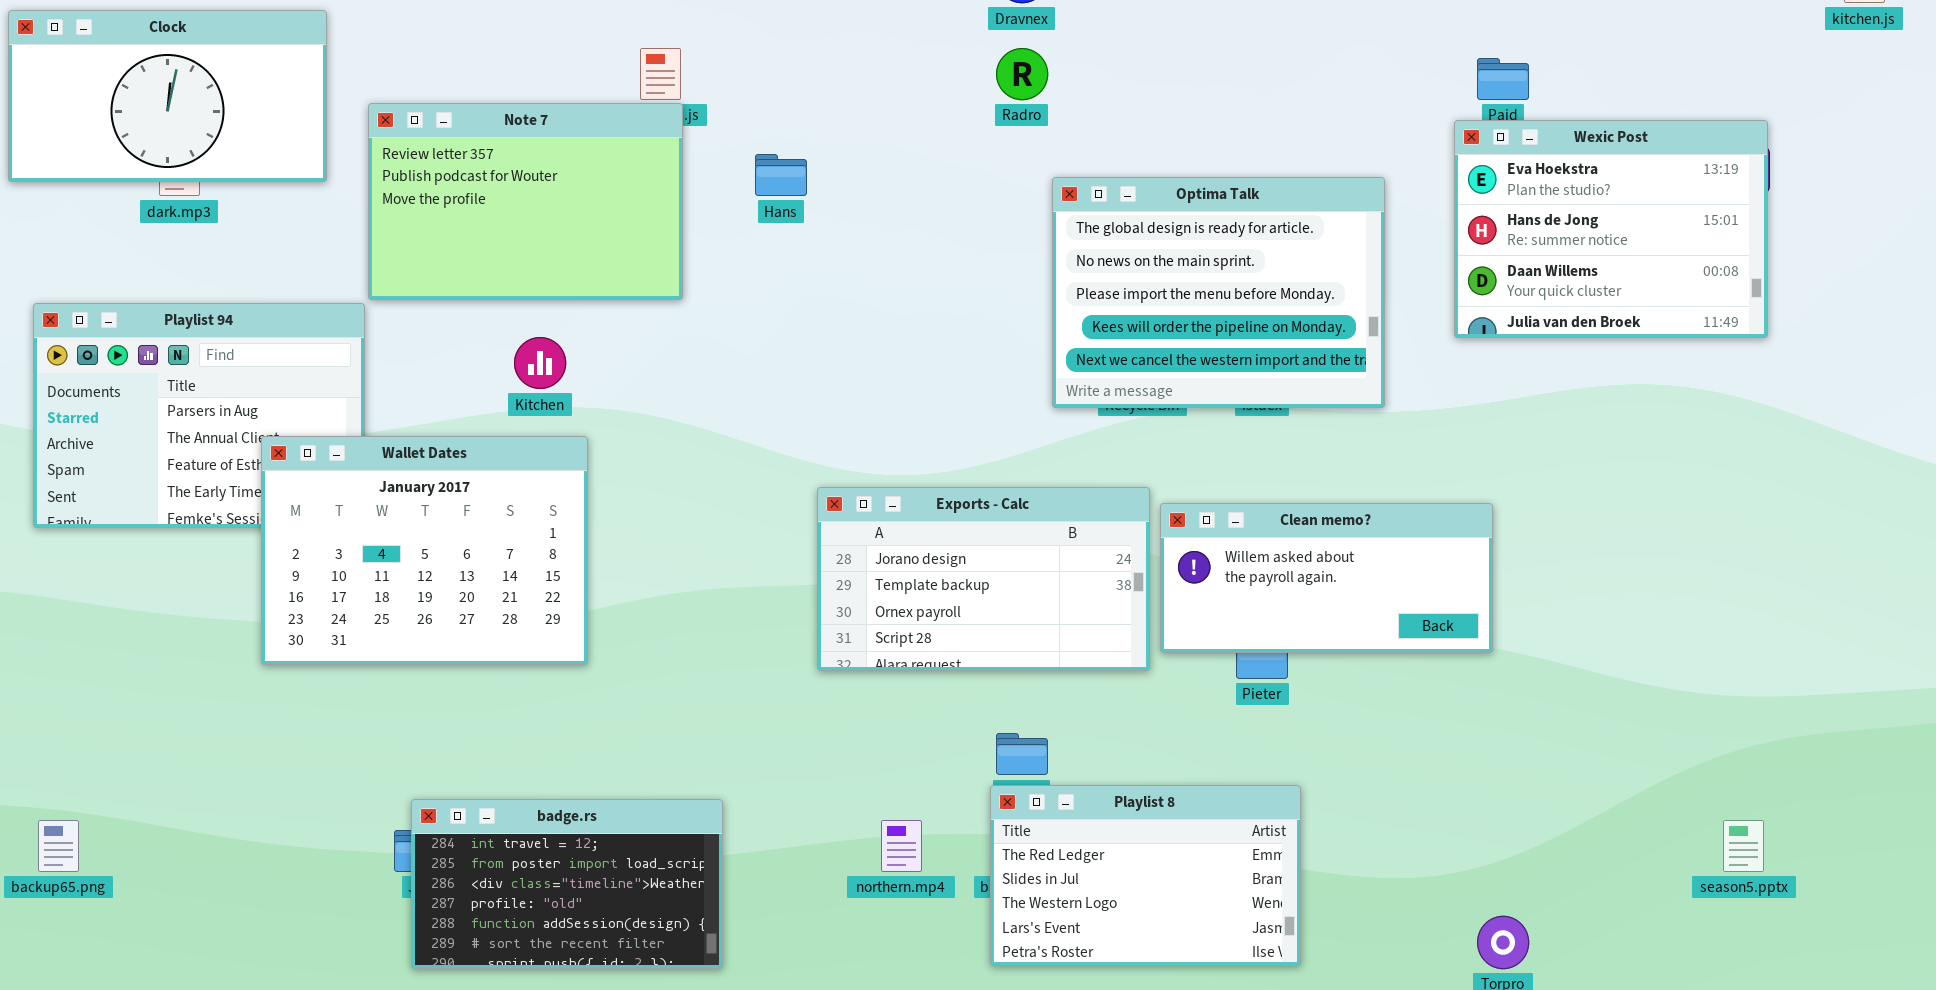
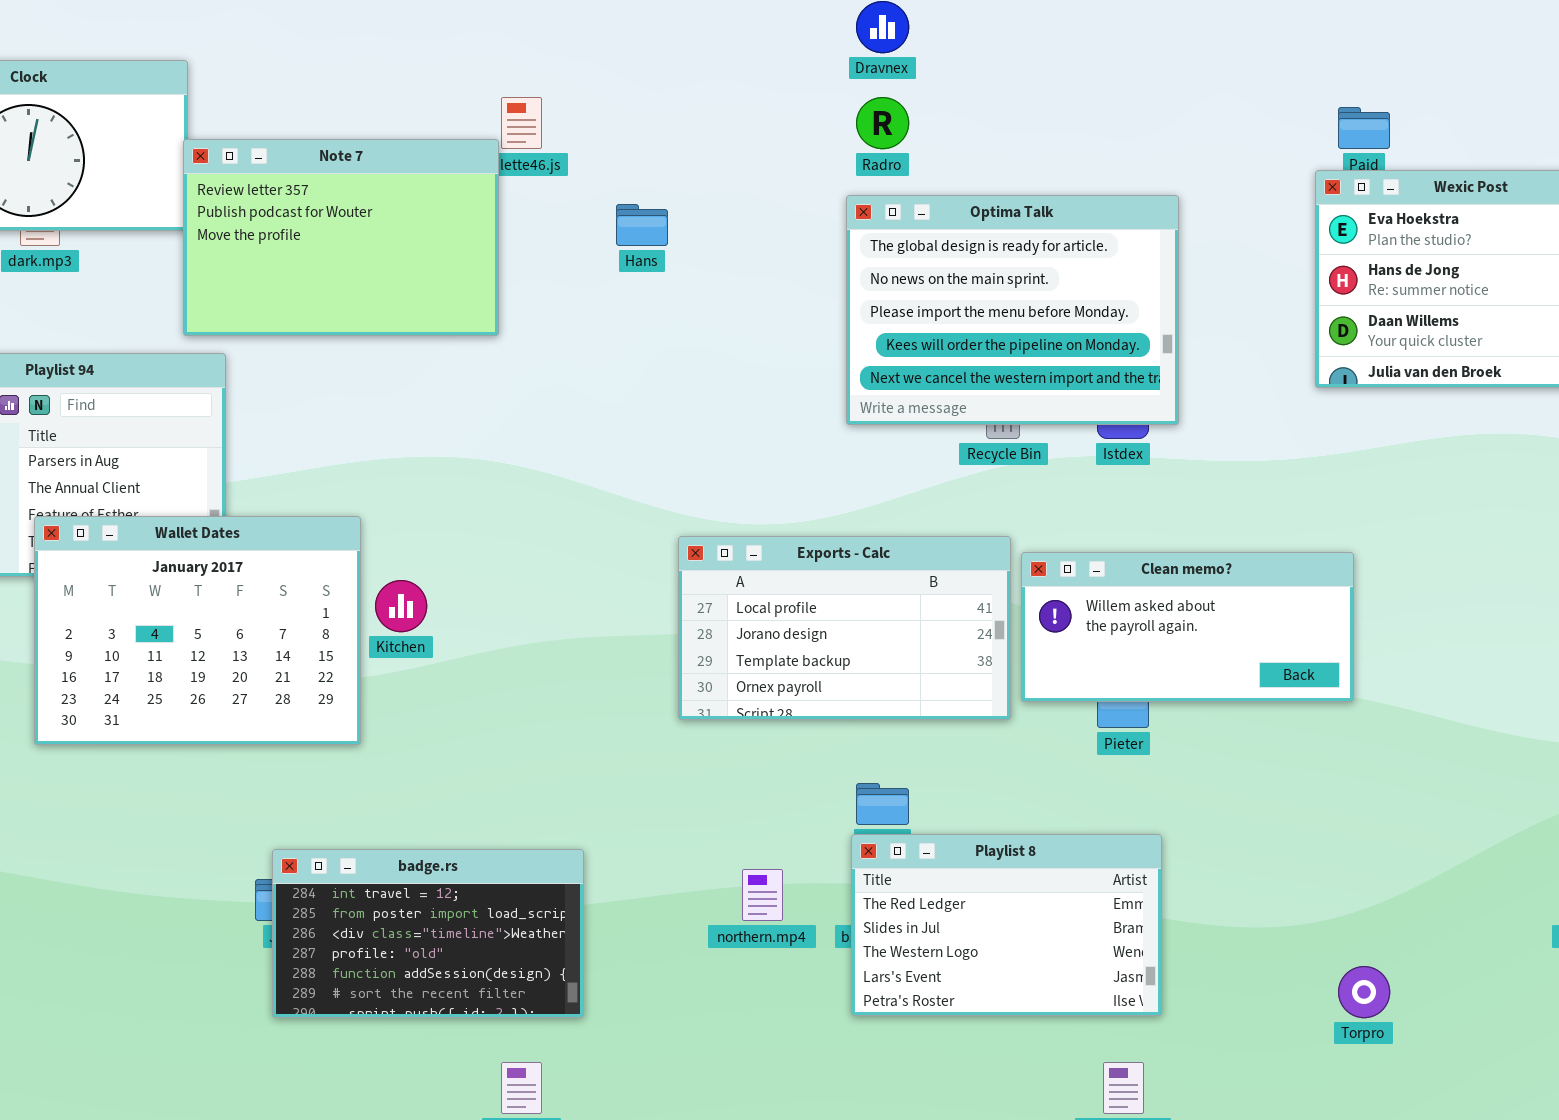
Note 7: [368,103,683,300] -> [183,139,499,336], moved
Optima Talk: [1052,177,1385,408] -> [846,195,1179,425], moved
Kitchen: [514,337,566,389] -> [375,580,427,632], moved
Wallet Dates: [261,436,588,665] -> [34,516,361,745], moved
Exports - Calc: [817,487,1150,671] -> [678,536,1011,720], scrolled up 1 row

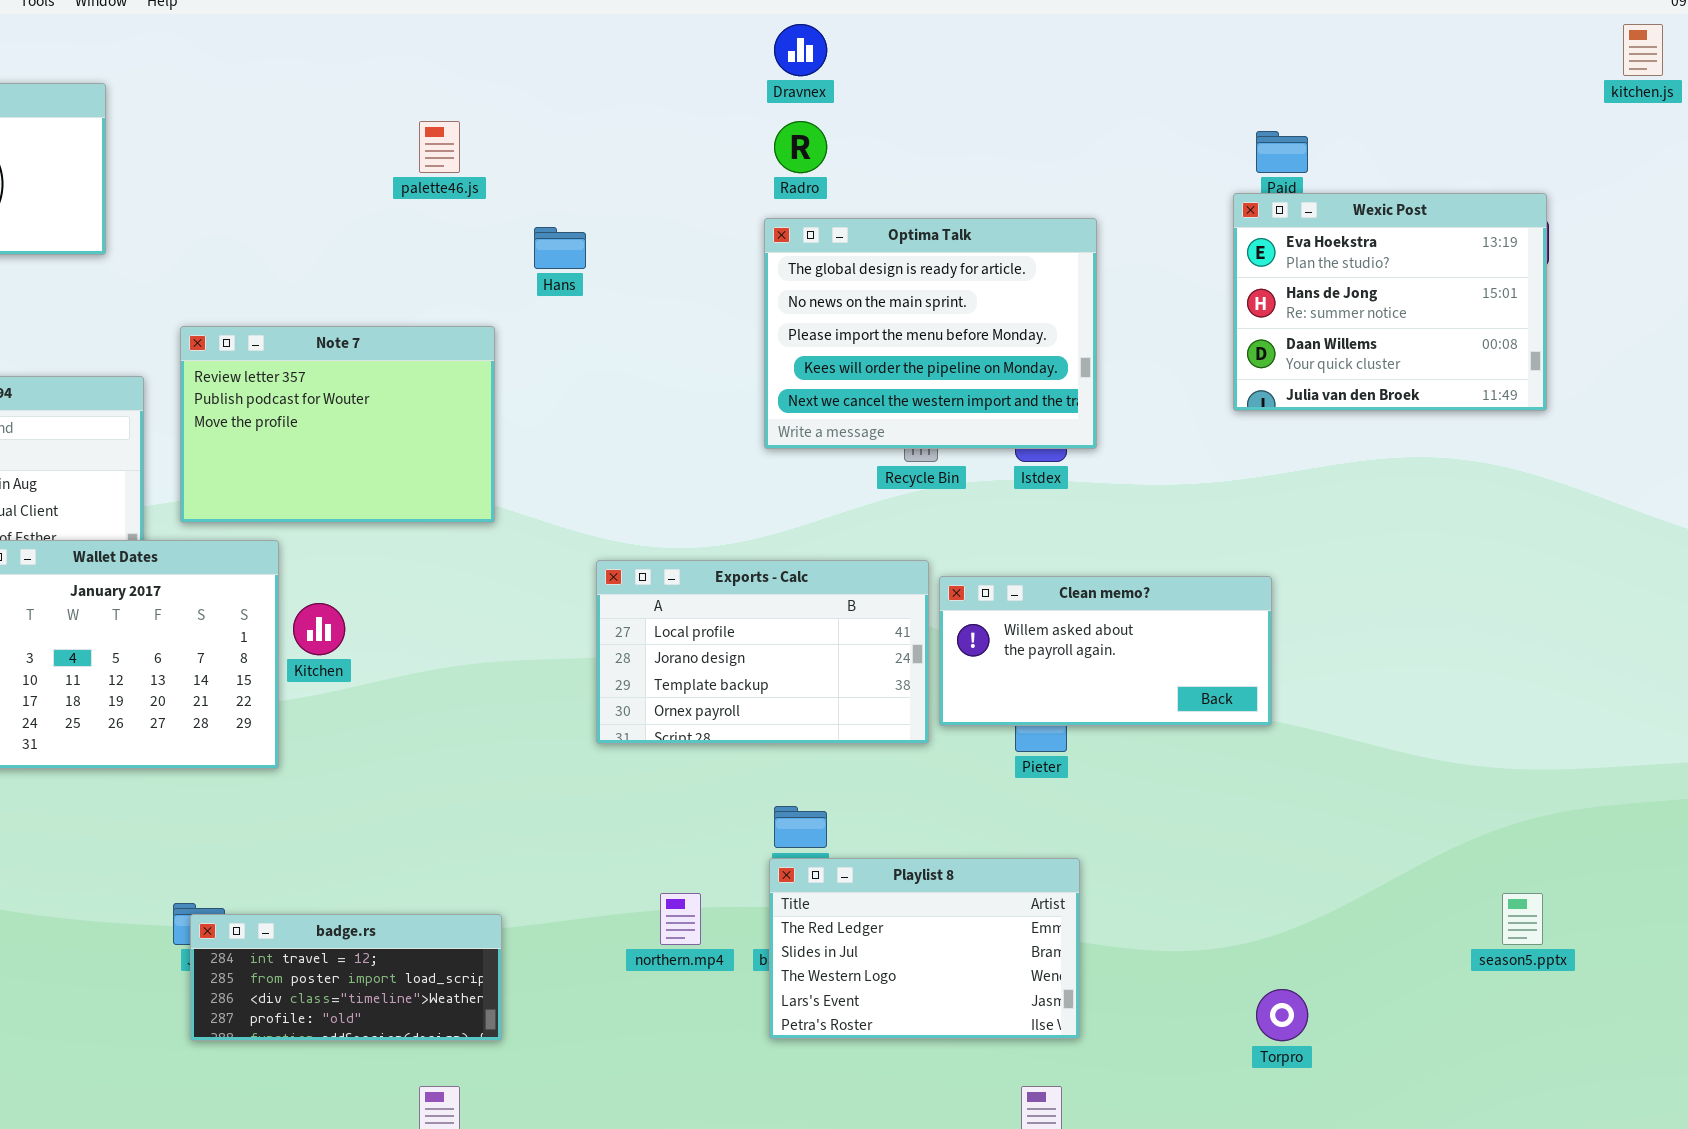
Note 7: [183,139,499,336] -> [180,326,495,523], moved
badge.rs: [272,849,584,1018] -> [190,914,502,1041], resized

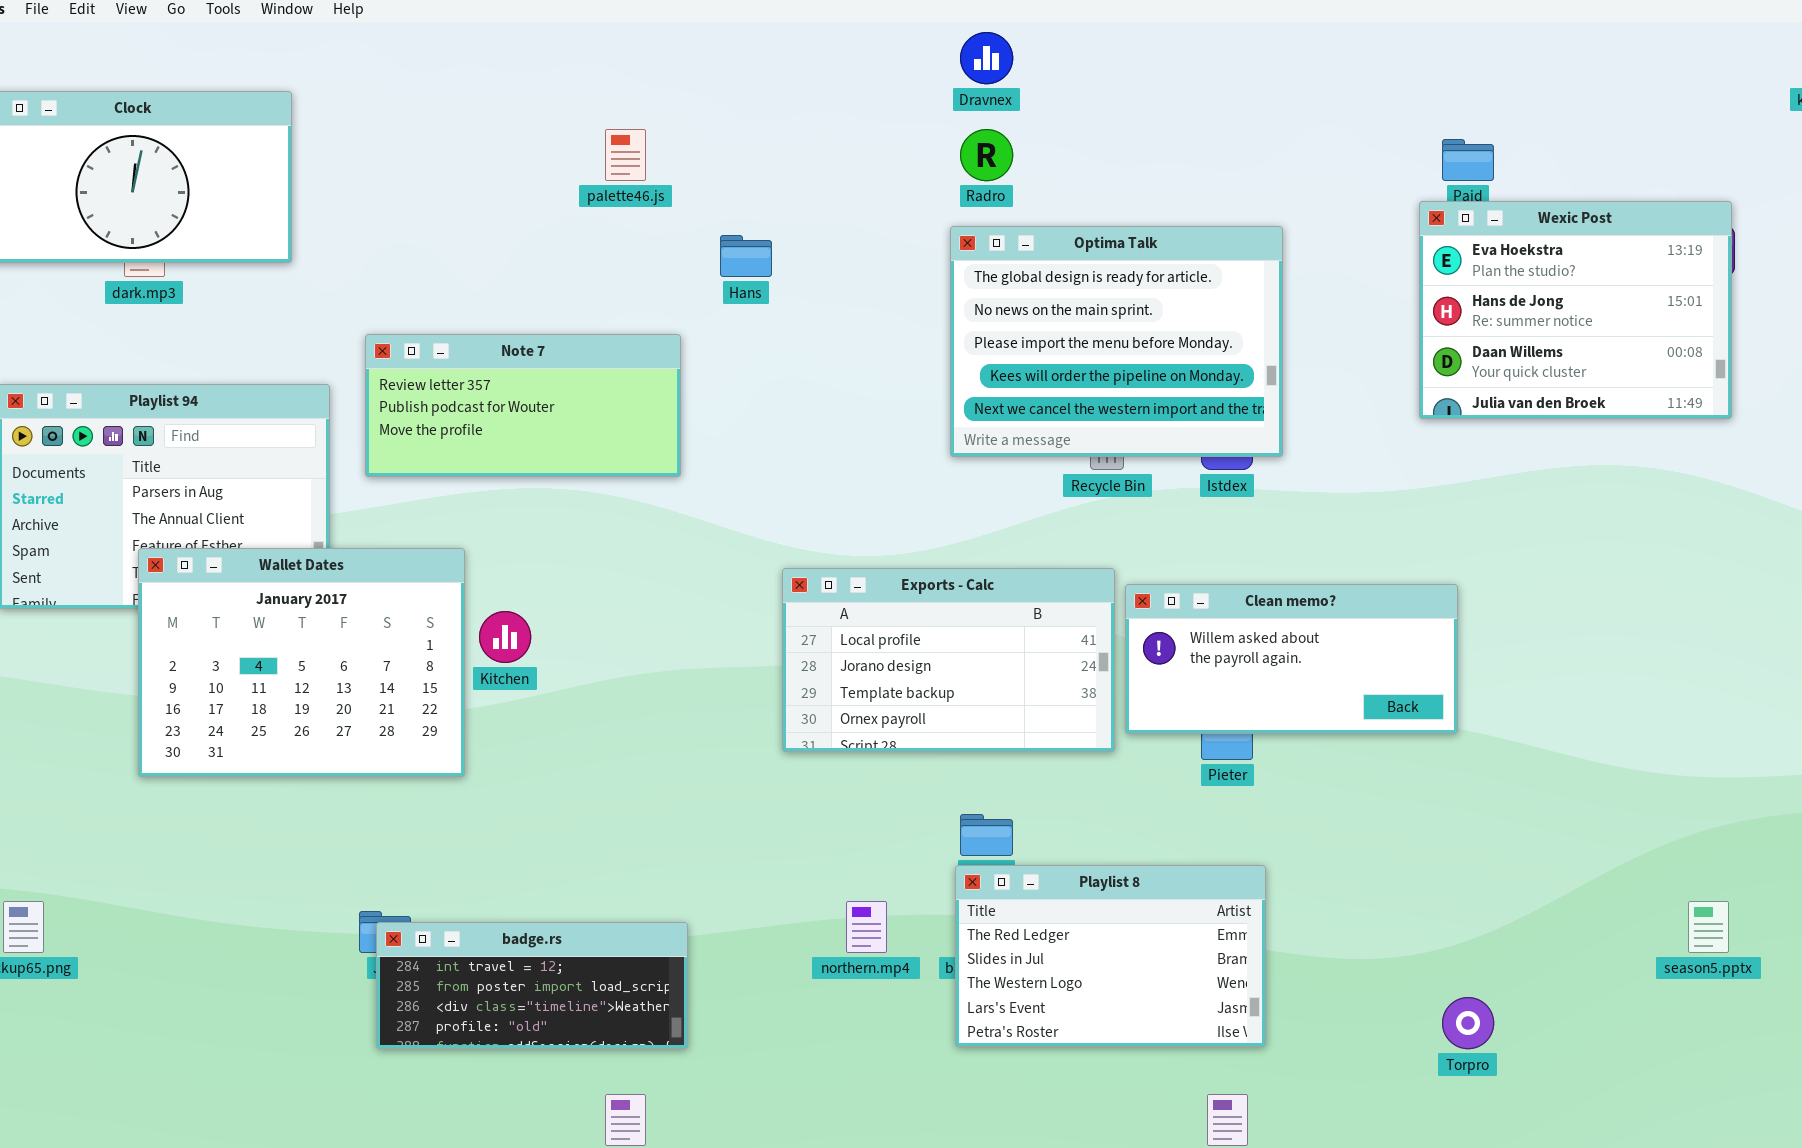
Note 7: [180,326,495,523] -> [365,334,681,477], resized

